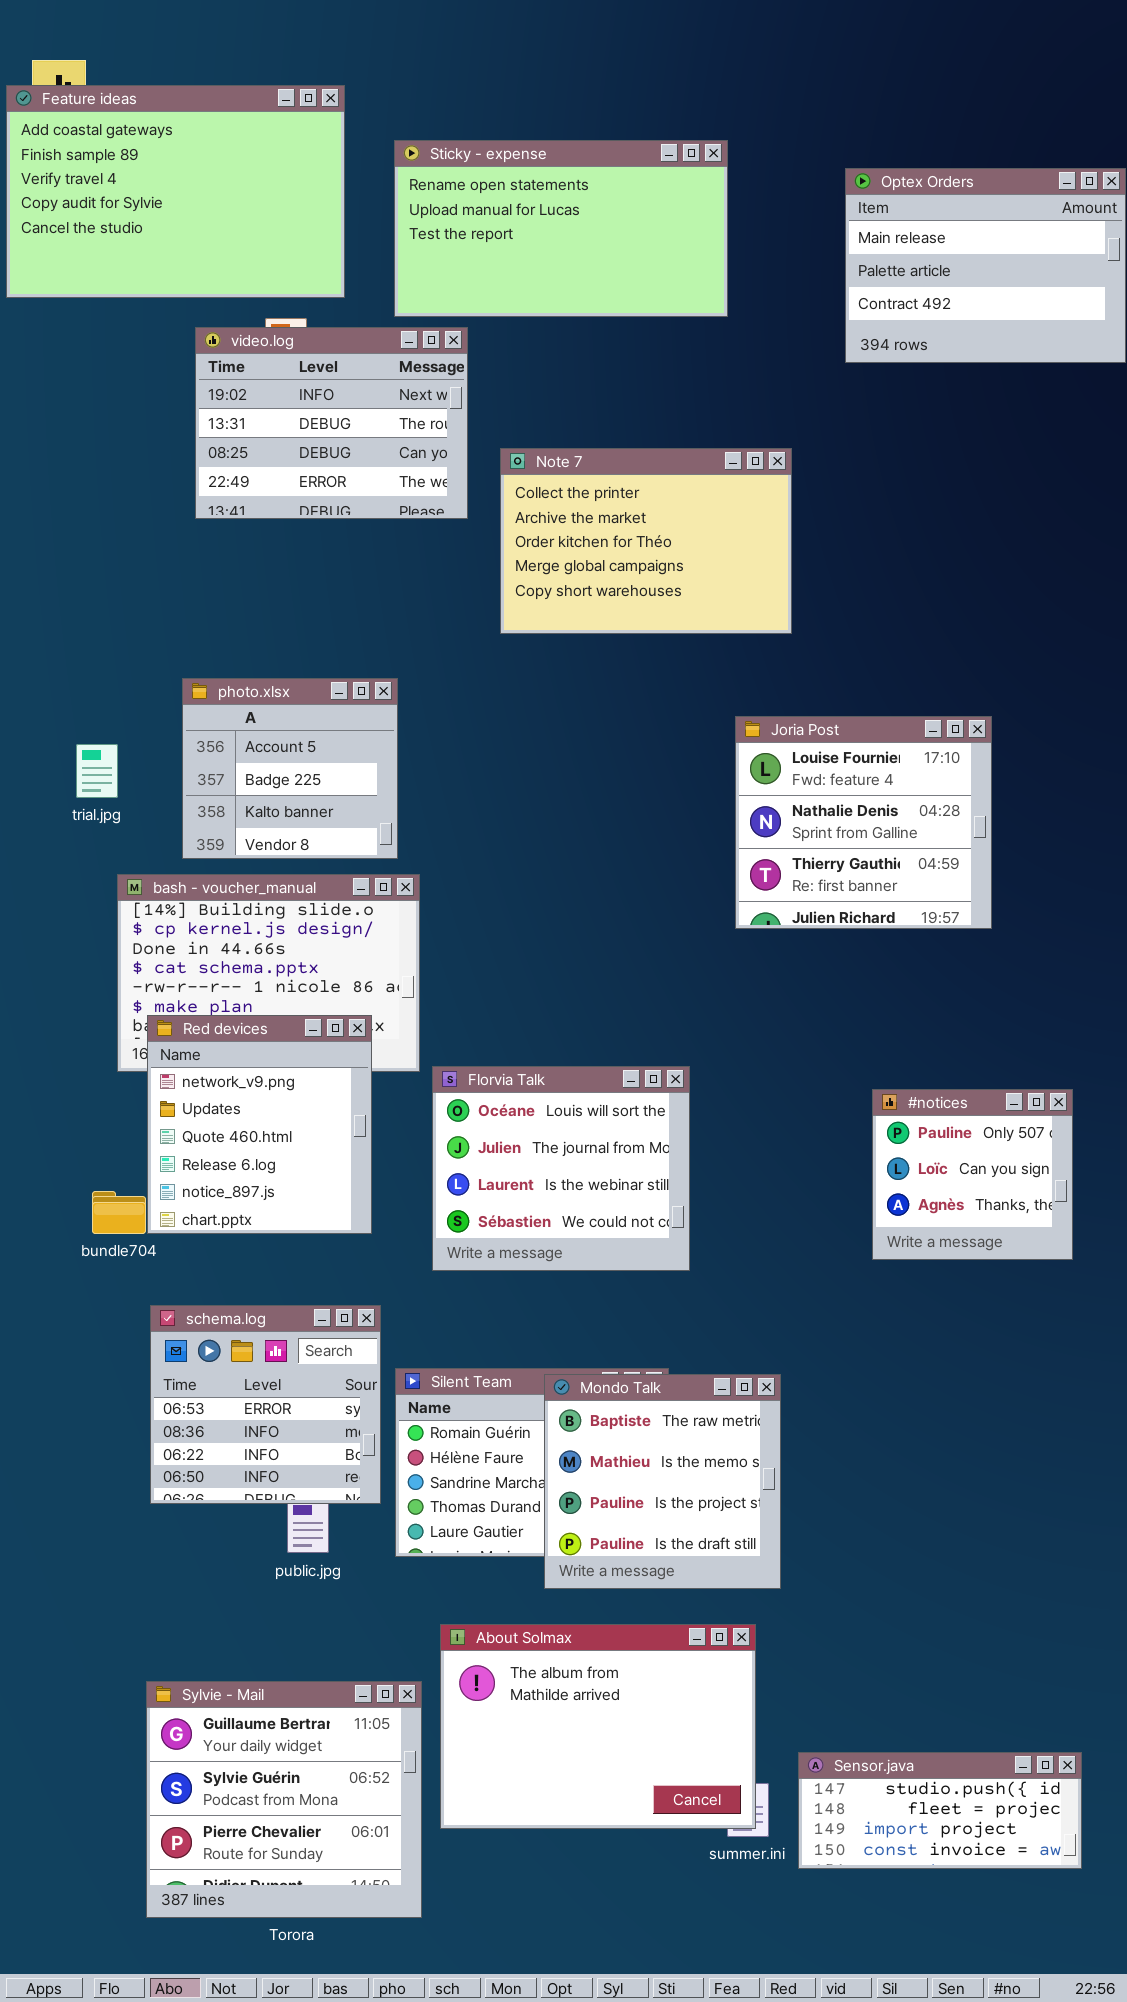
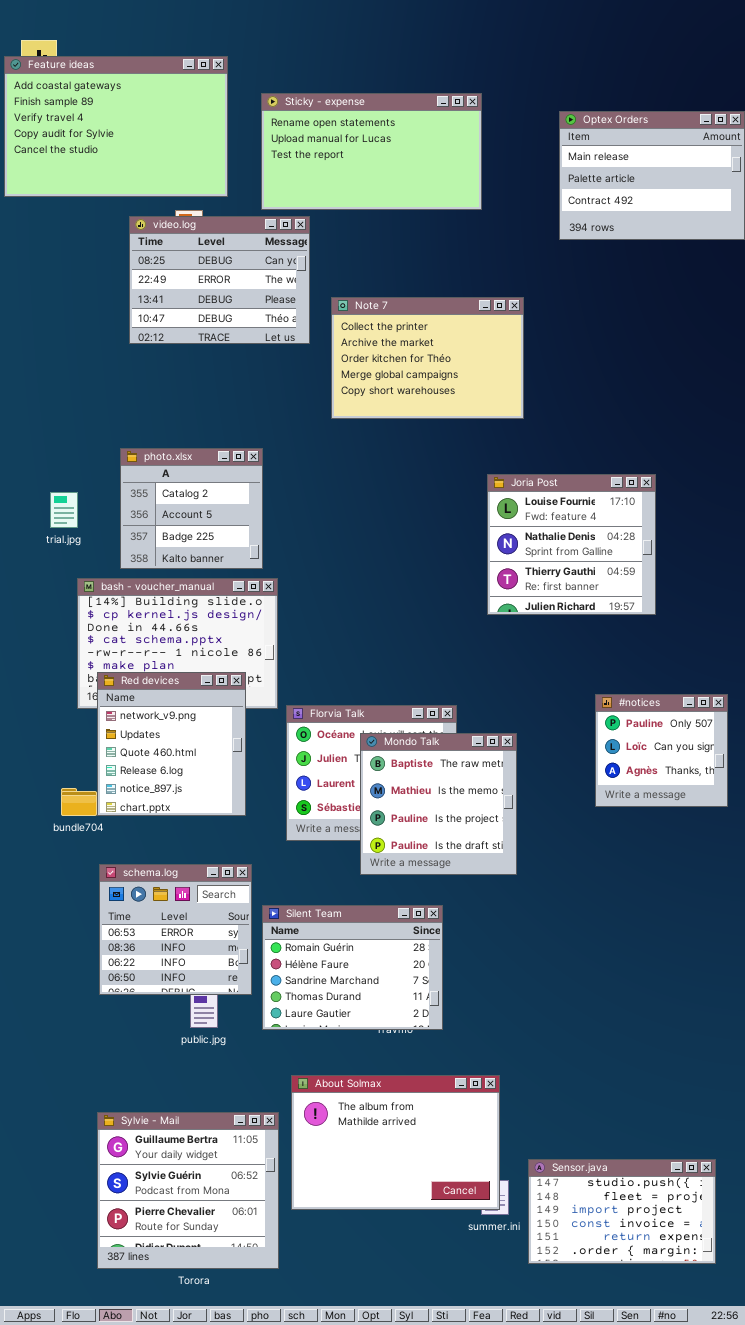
video.log: [195,327,468,519] -> [129,216,310,344], scrolled down 2 rows
photo.xlsx: [182,678,398,859] -> [120,448,263,569], scrolled up 1 row
#notices: [872,1089,1073,1260] -> [595,694,728,807], moved
Mondo Talk: [544,1374,781,1589] -> [360,733,517,875], moved
Sensor.java: [798,1752,1082,1869] -> [528,1159,716,1264], resized

